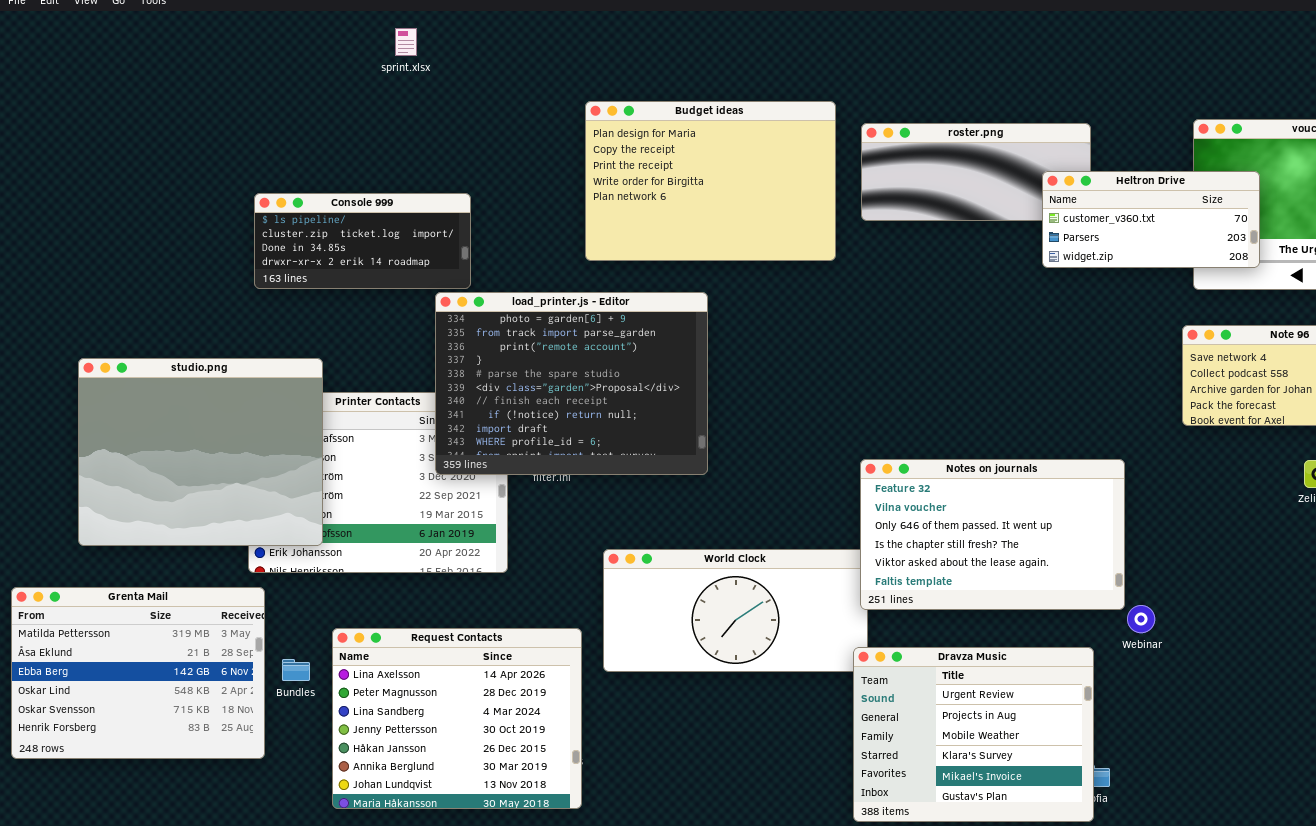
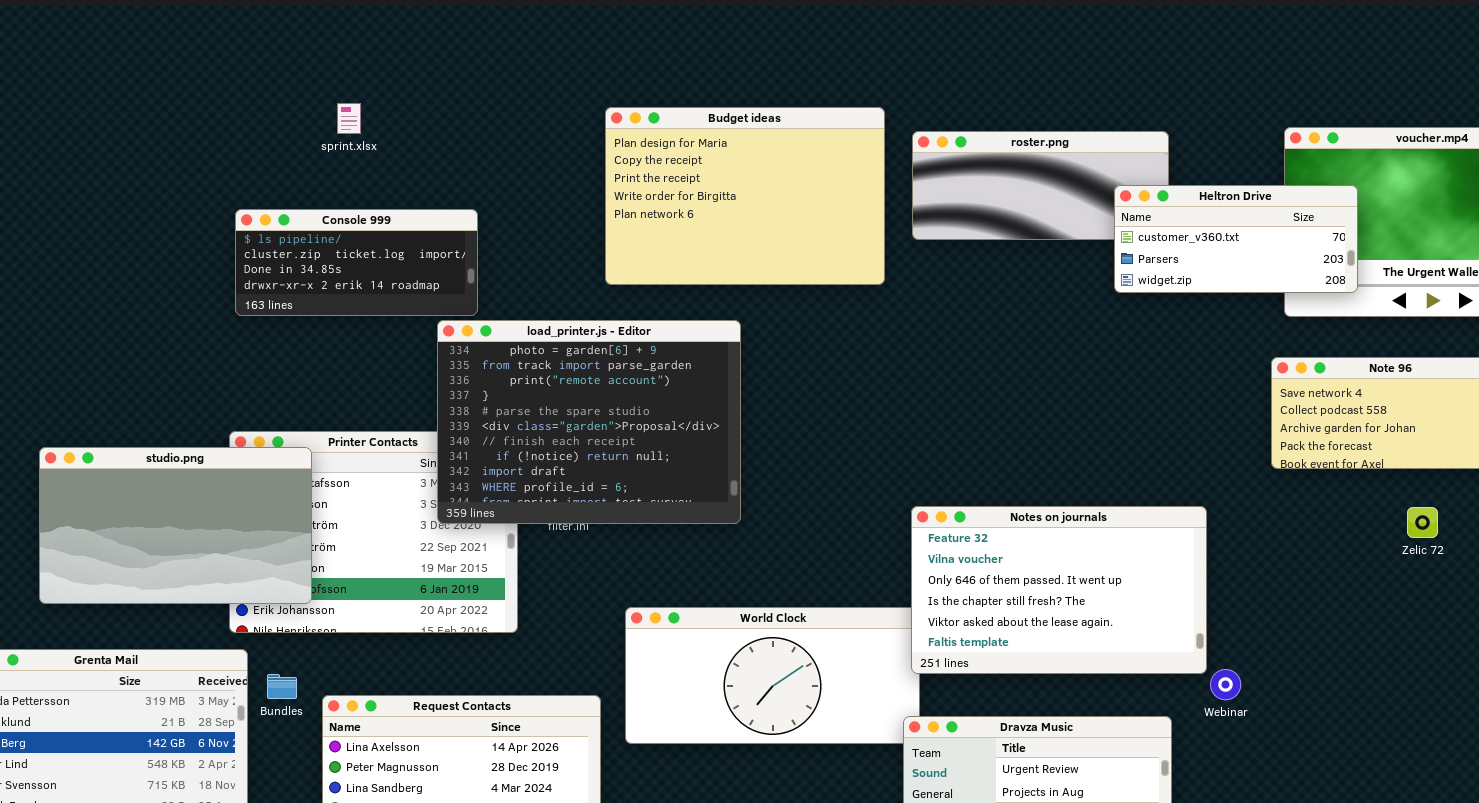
sprint.xlsx: [395,28,417,56] -> [337,103,361,134], moved
studio.png: [78,358,323,546] -> [39,447,312,604], resized
Bundles: [282,659,310,681] -> [267,674,297,699], moved

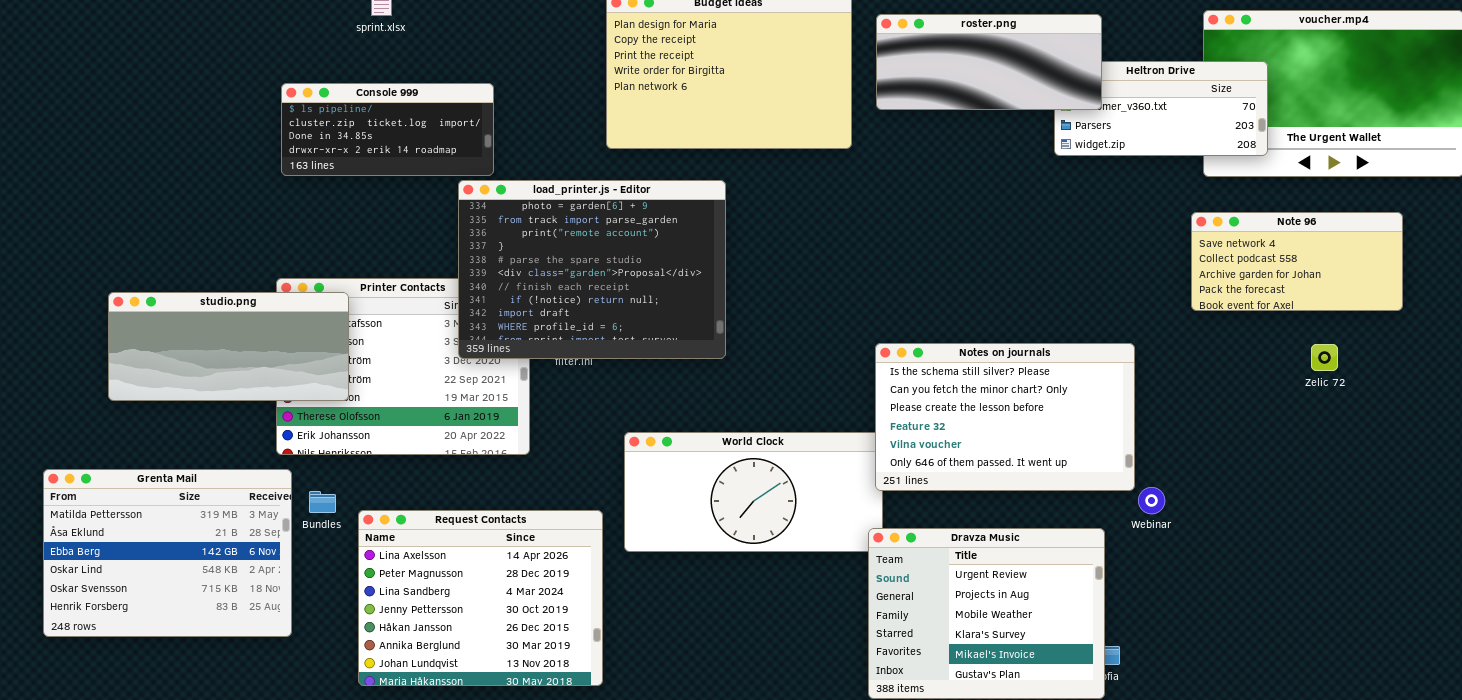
roster.png: [912,131,1169,240] -> [876,14,1102,110], raised
studio.png: [39,447,312,604] -> [108,292,349,401], resized
Notes on journals: [911,506,1207,674] -> [875,343,1135,491], scrolled up 3 rows

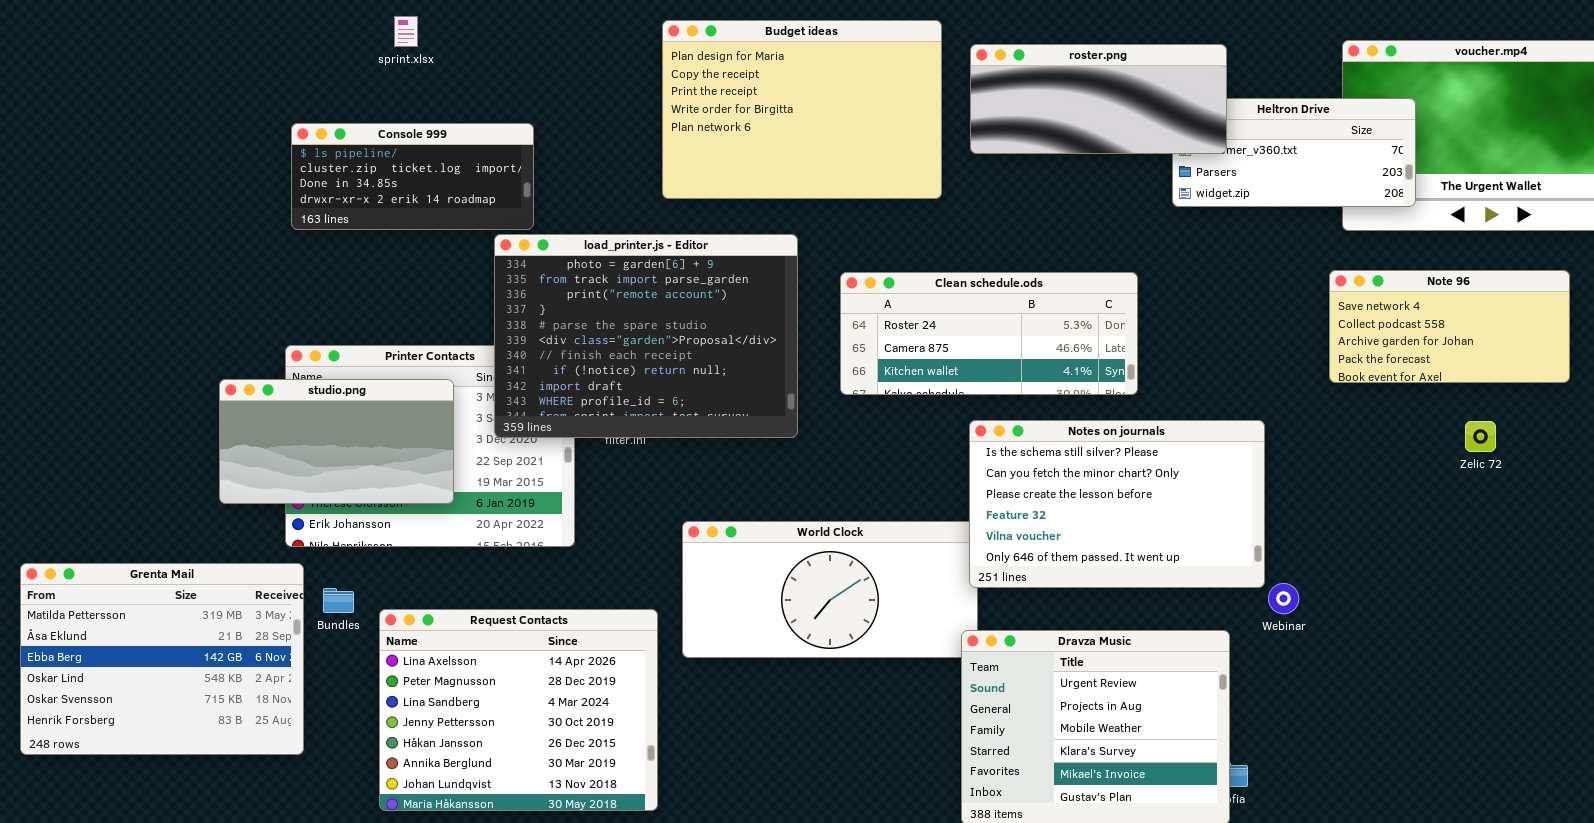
Clean schedule.ods: none -> [840,272,1138,395], opened
studio.png: [108,292,349,401] -> [219,379,454,504], moved, resized

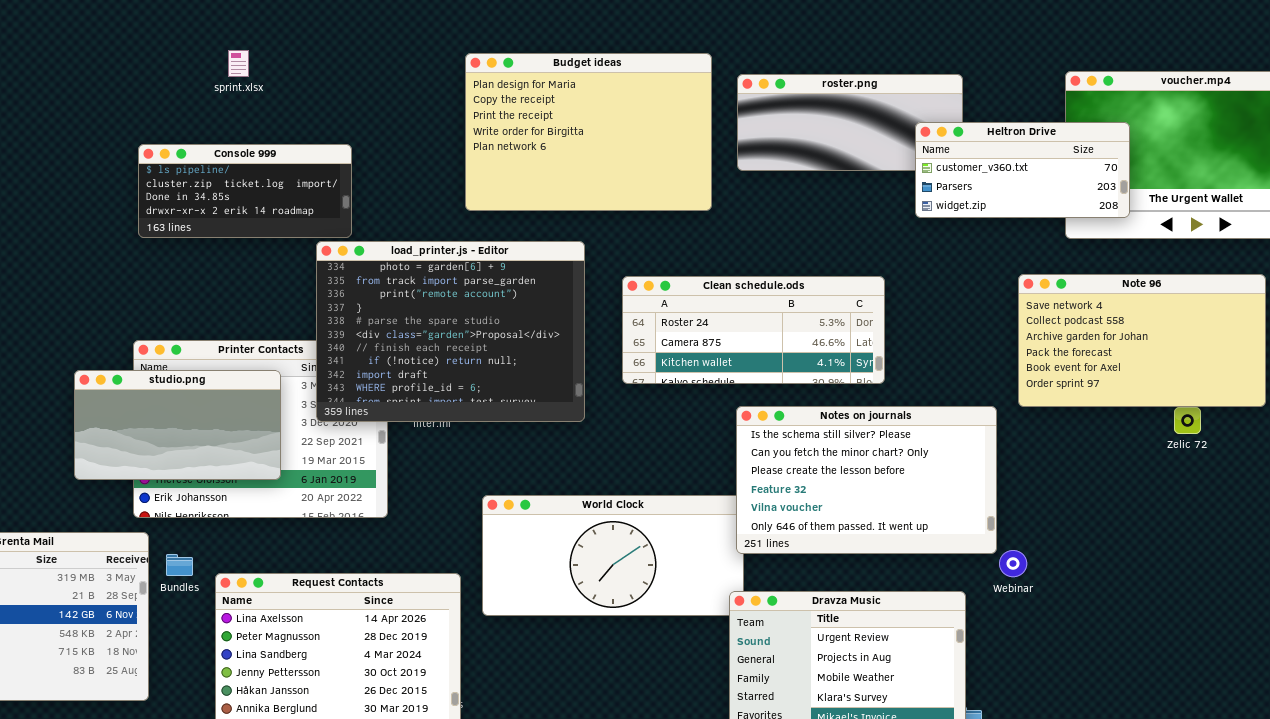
Heltron Drive: [1172,98,1416,207] -> [915,122,1130,218], raised
Note 96: [1329,270,1570,383] -> [1018,274,1266,407], resized

